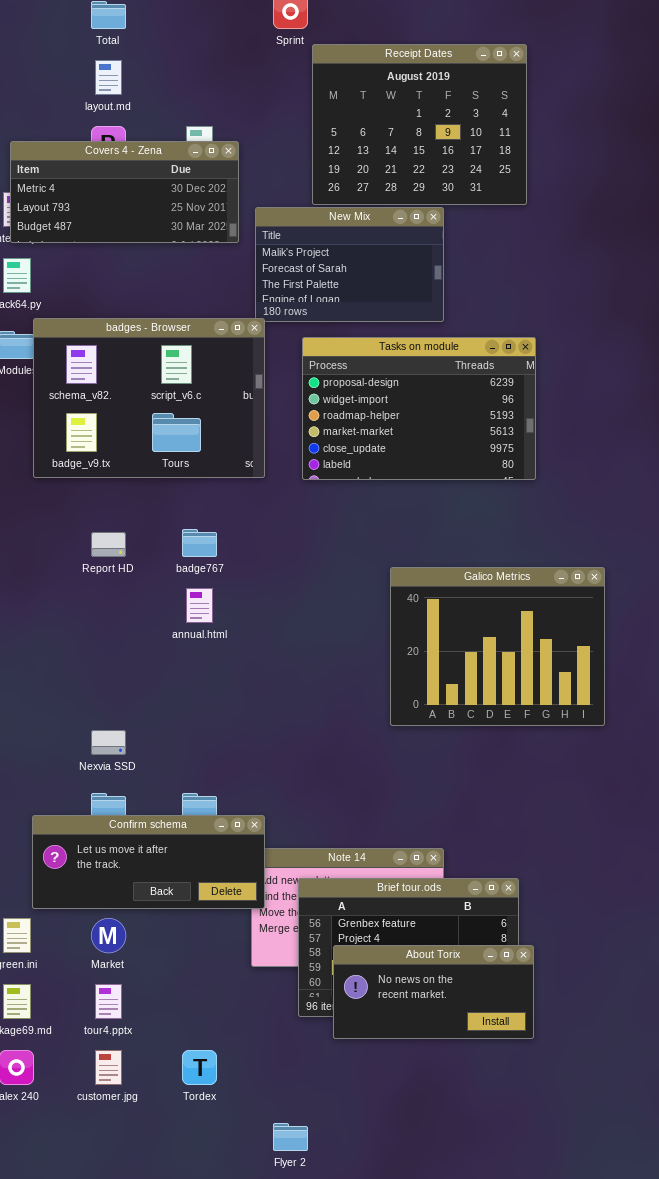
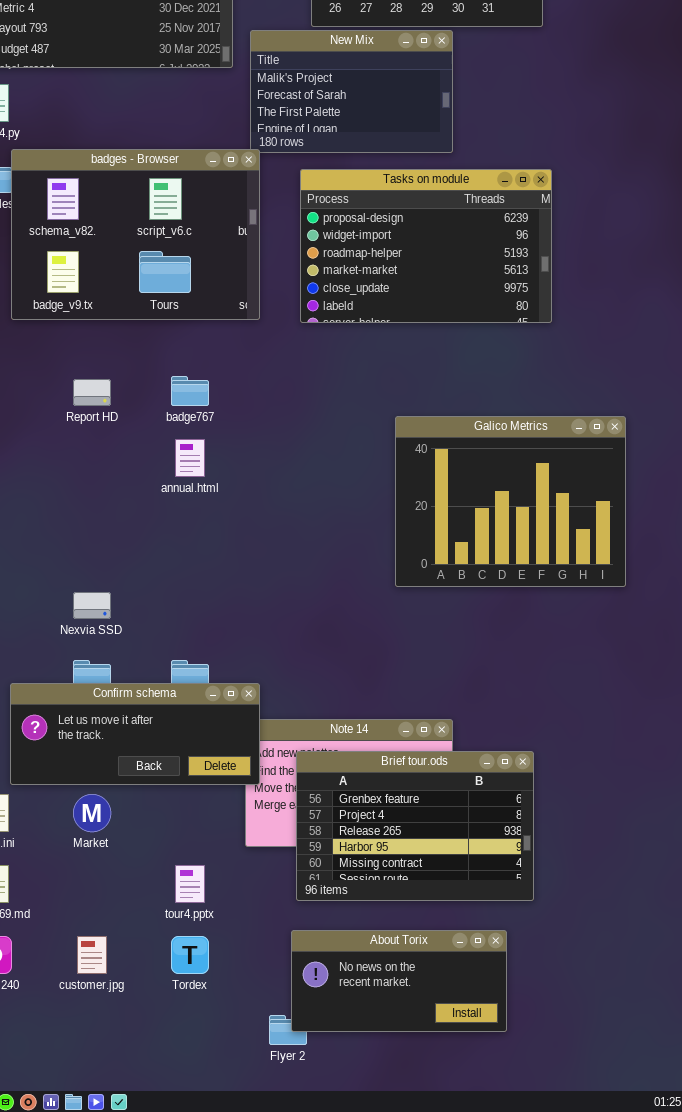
About Torix: [333,945,534,1039] -> [291,930,507,1032], moved
tour4.pptx: [95,984,122,1019] -> [175,865,205,903], moved

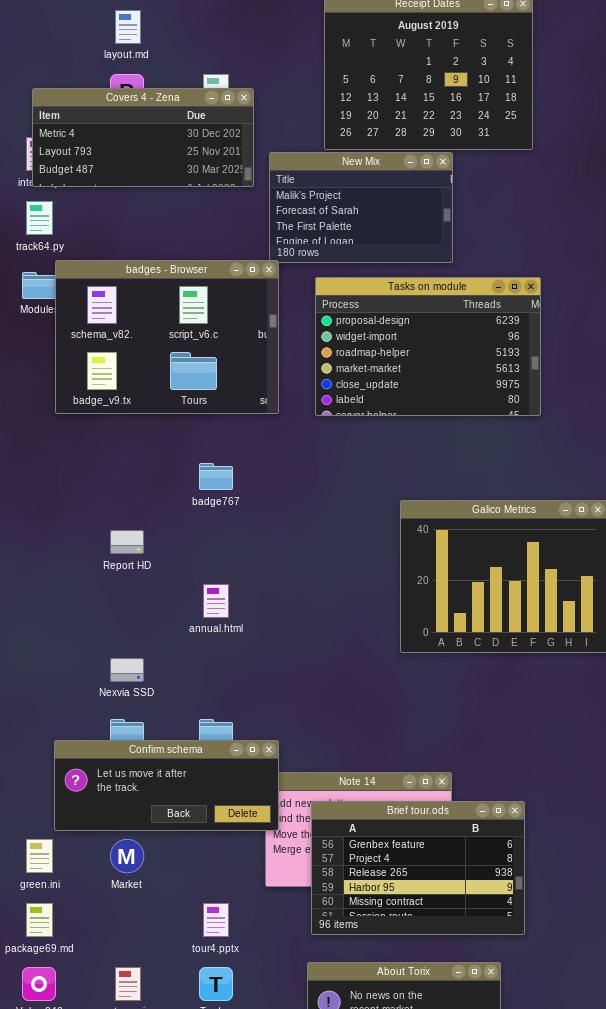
Report HD: [73,379,111,406] -> [110,530,144,554], moved
annual.html: [175,439,205,477] -> [203,584,229,618], moved

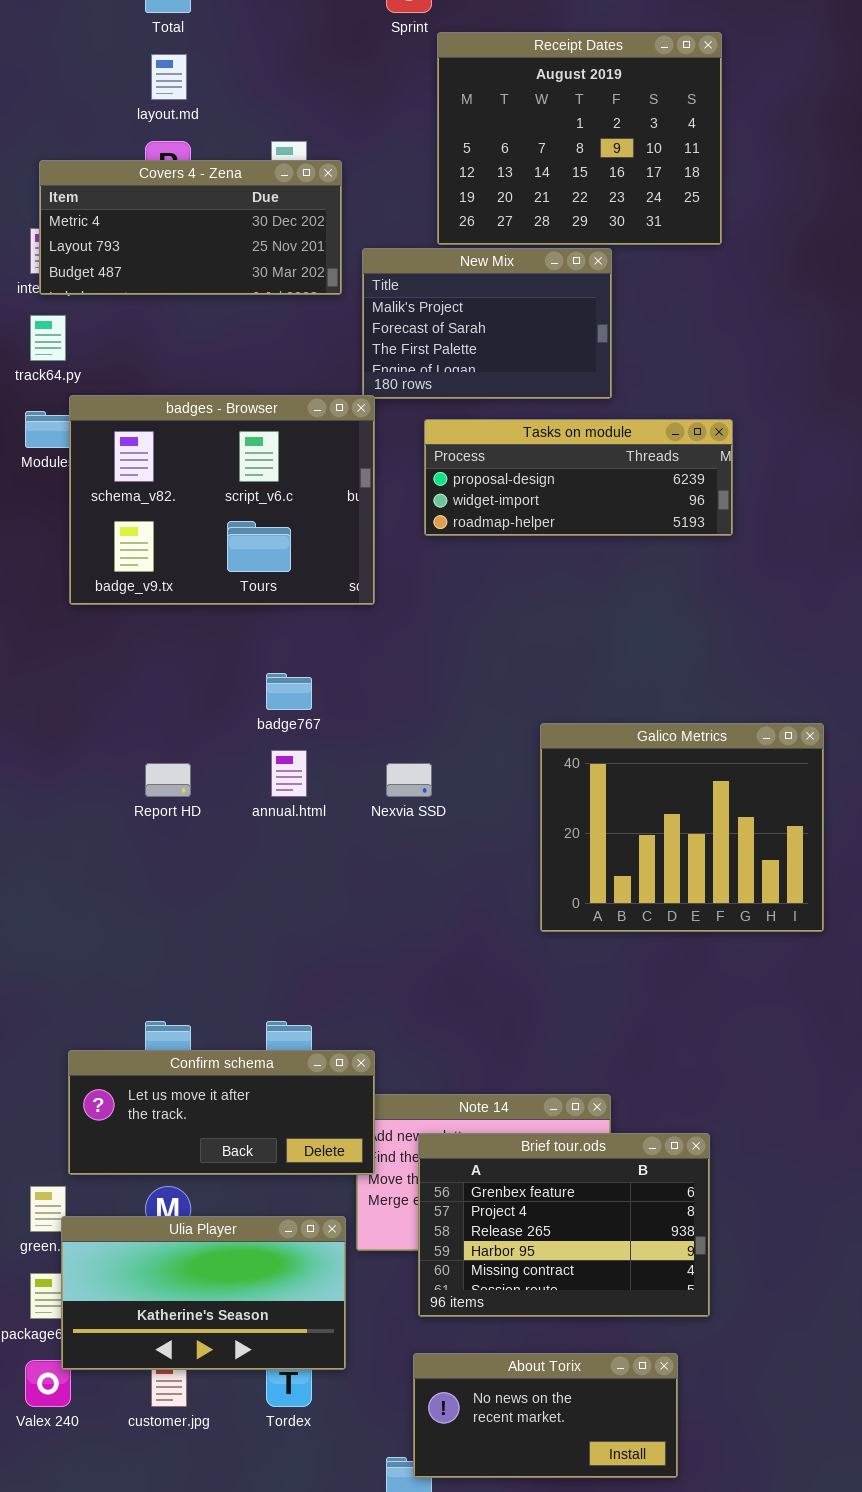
Tasks on module: [315,277,541,416] -> [424,419,733,536], resized
annual.html: [203,584,229,618] -> [271,750,307,797], moved
Nexvia SSD: [110,658,144,682] -> [386,763,432,797], moved
Ulia Player: none -> [61,1216,346,1370], opened

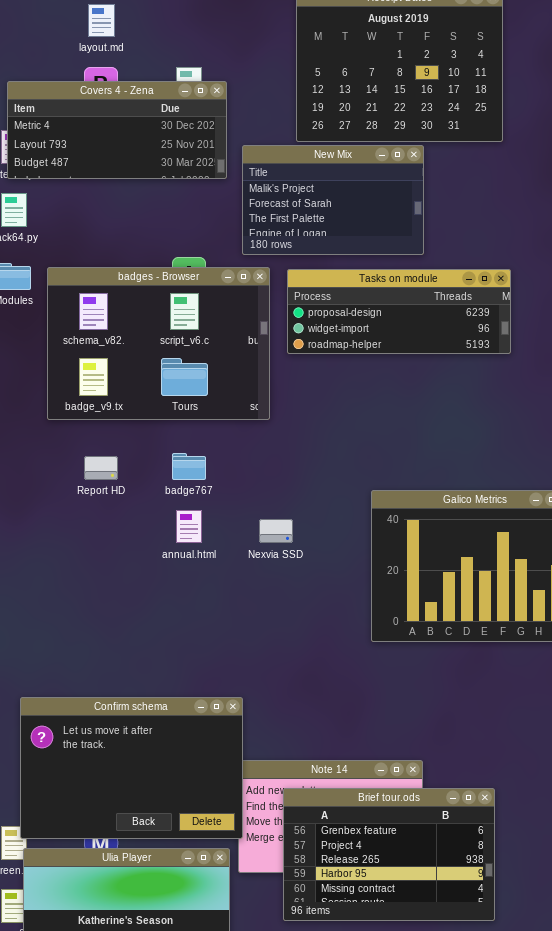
badges - Browser: [69,395,375,605] -> [47,267,270,420], moved
Report HD: [145,763,191,797] -> [84,456,118,480], moved
Confirm schema: [68,1050,375,1175] -> [20,697,243,839], moved, resized

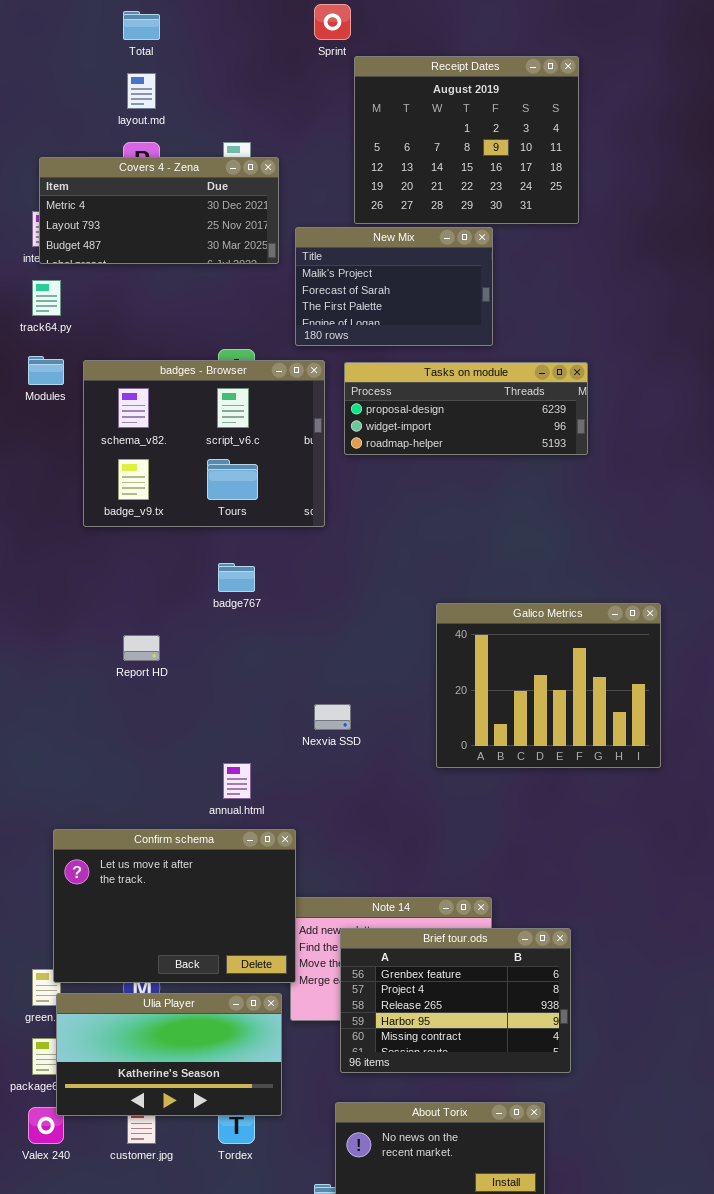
Report HD: [84,456,118,480] -> [123,635,160,661], moved
annual.html: [176,510,202,543] -> [223,763,251,799], moved
Nexvia SSD: [259,519,293,543] -> [314,704,351,730], moved

